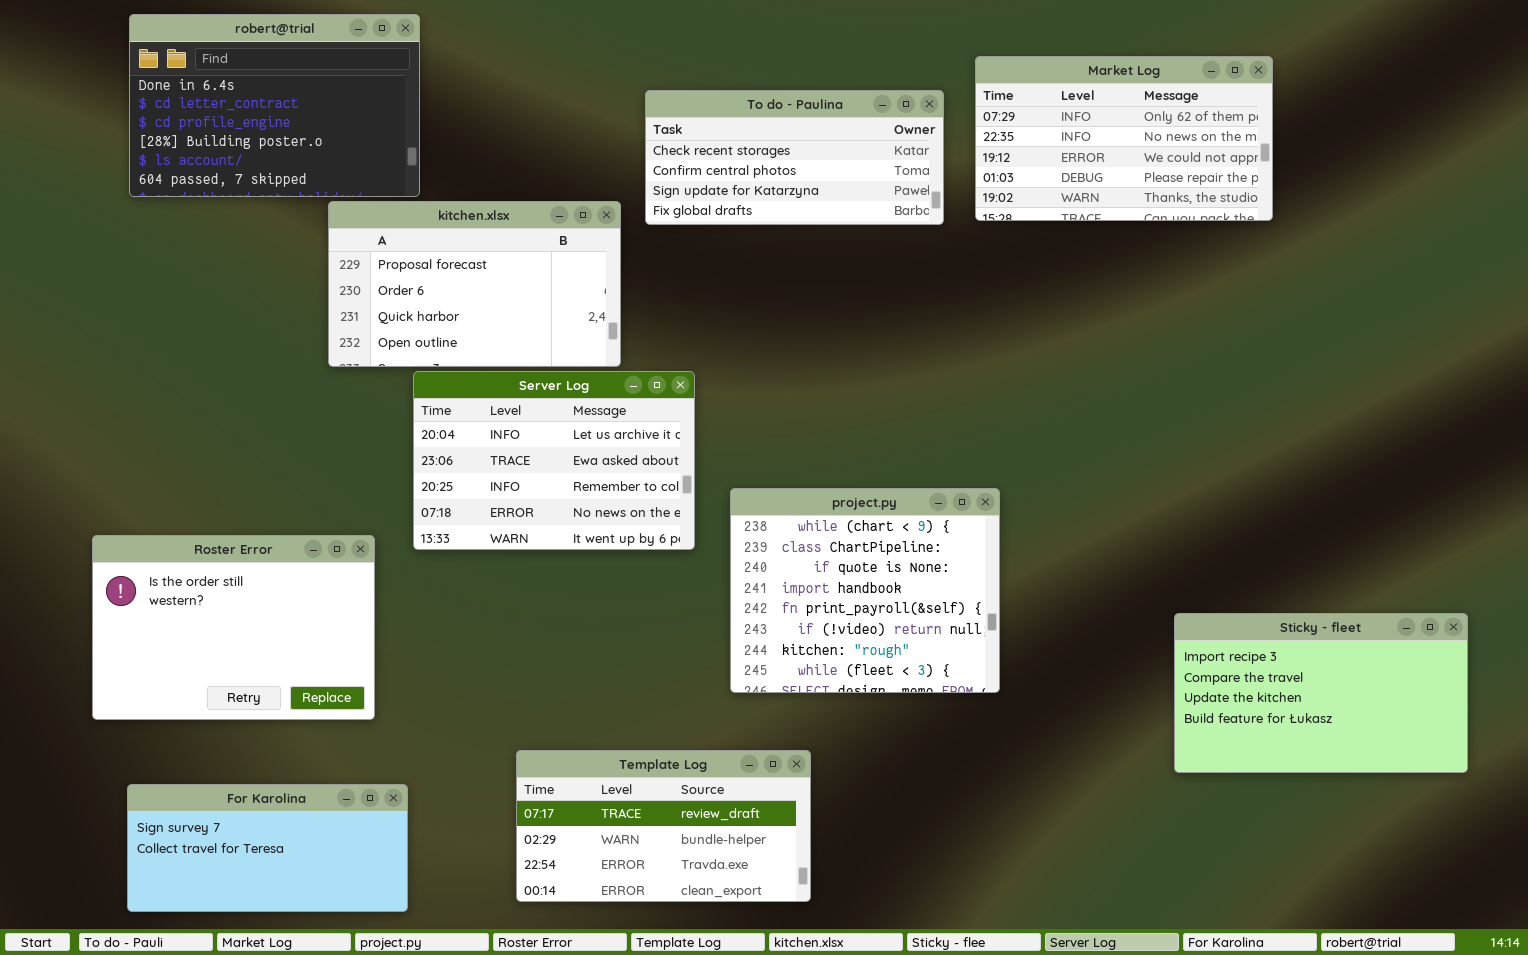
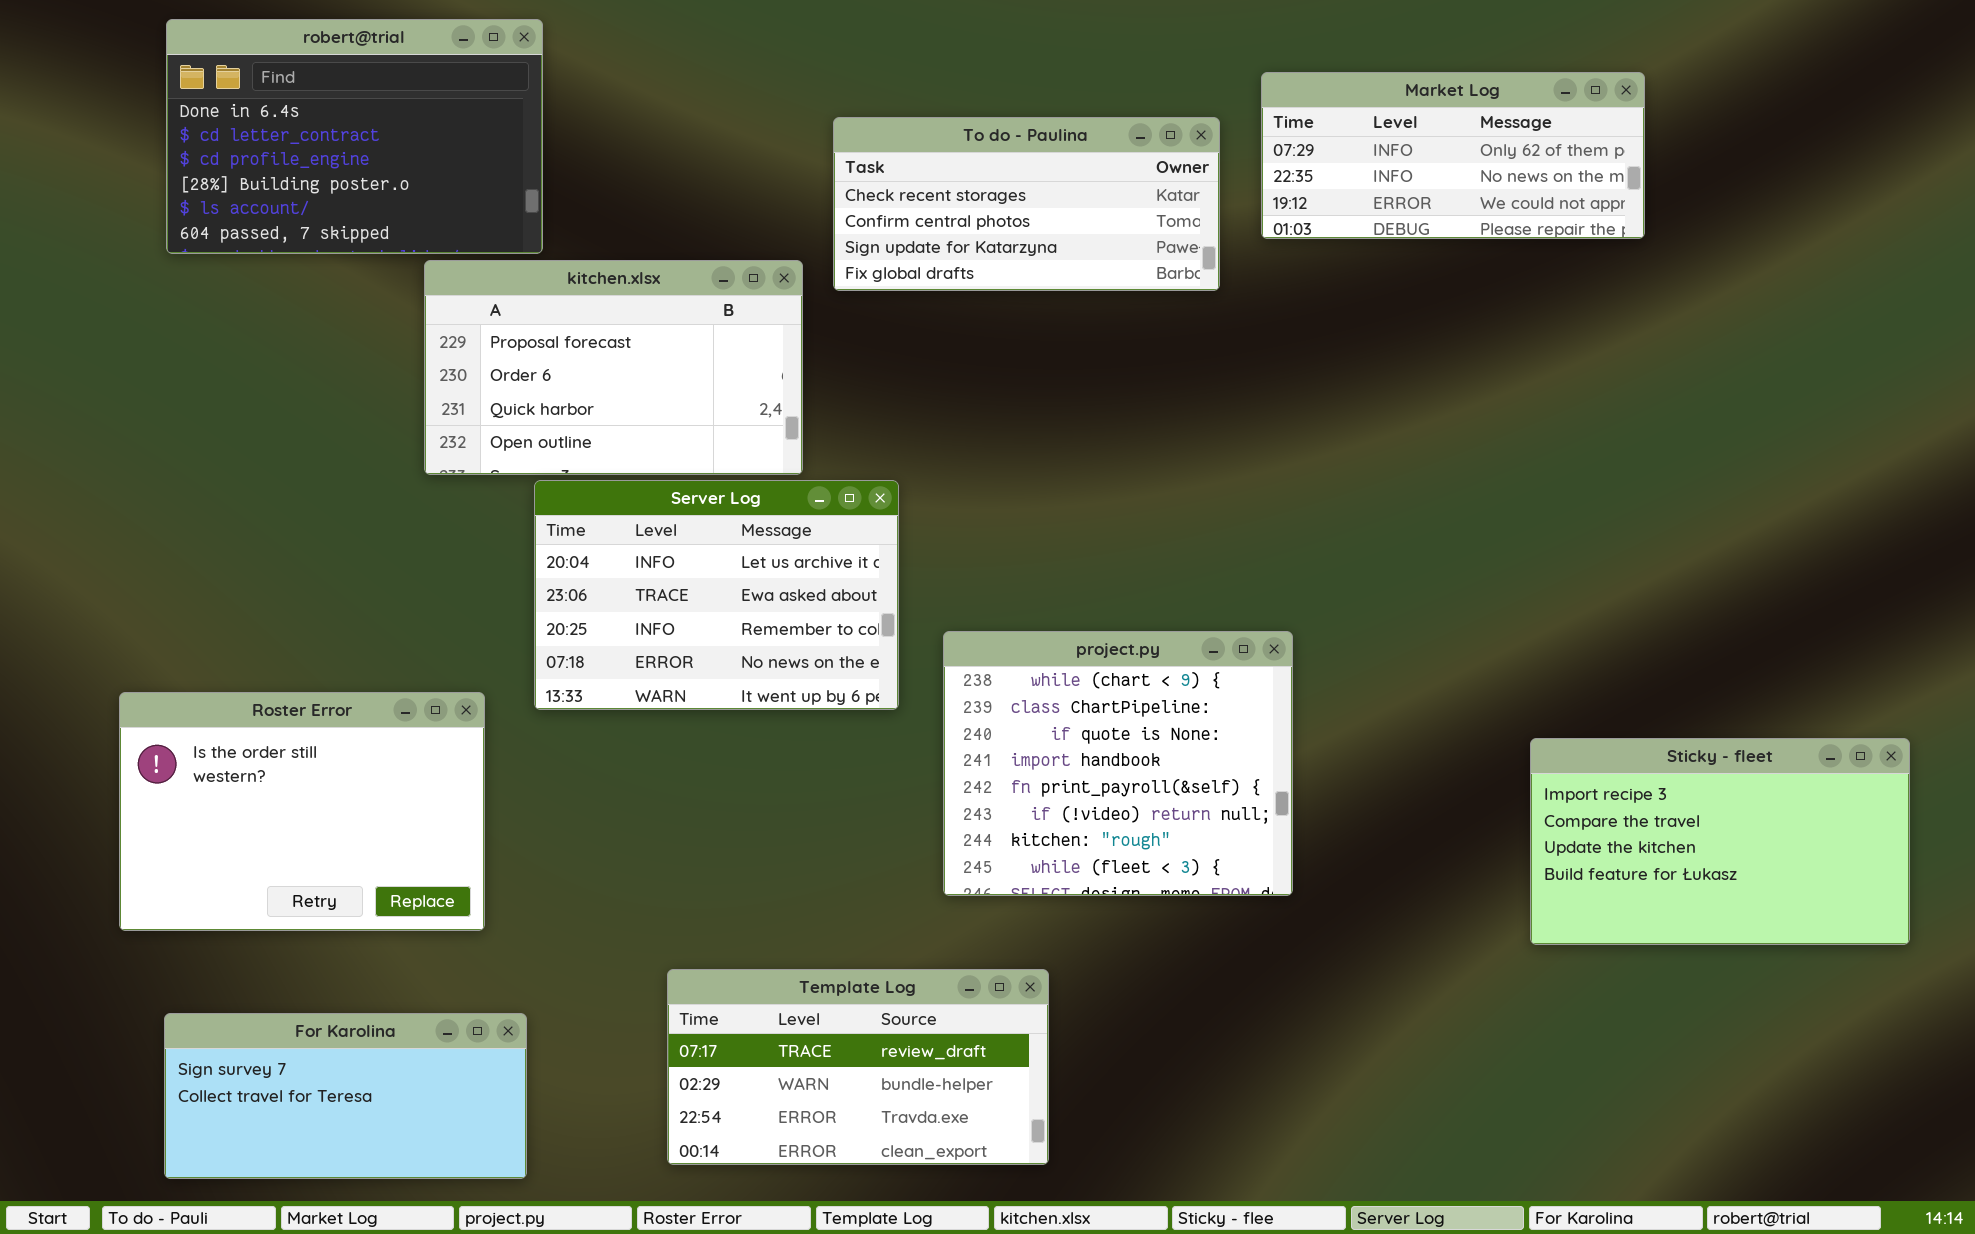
Market Log: [975,56,1273,221] -> [1261,72,1645,239], resized
Sticky - fleet: [1174,613,1468,773] -> [1530,738,1910,945], moved

